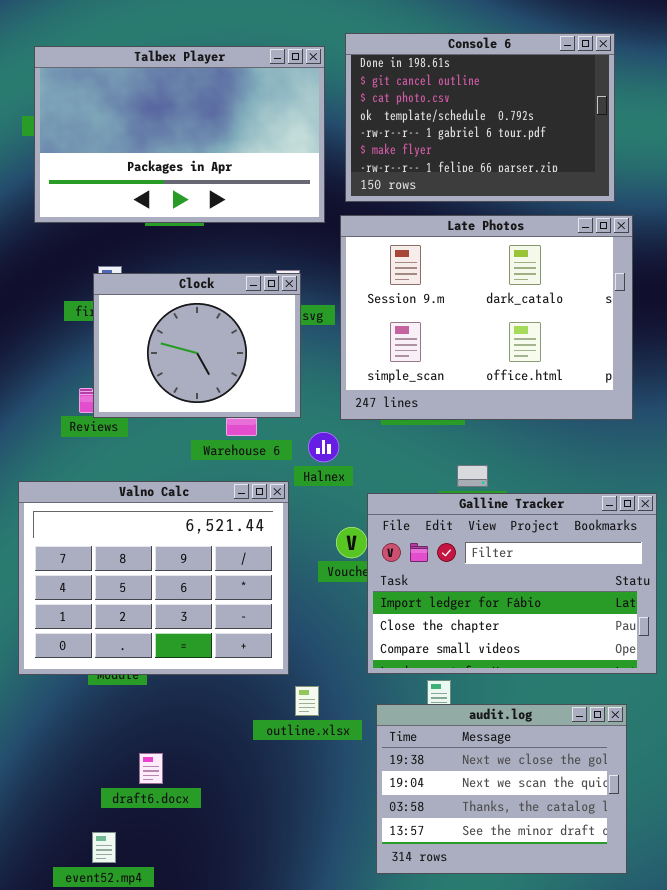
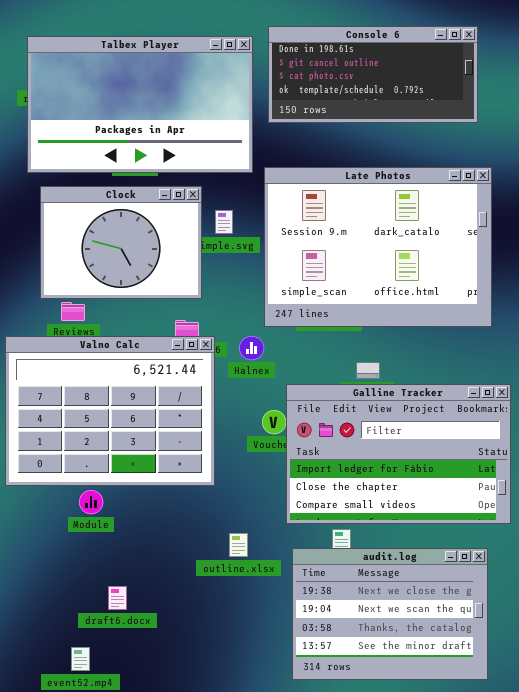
Console 6: [345,33,615,202] -> [268,26,478,123], resized
Clock: [93,273,301,418] -> [40,186,202,299], moved
Valno Calc: [18,481,289,675] -> [5,336,215,486], moved

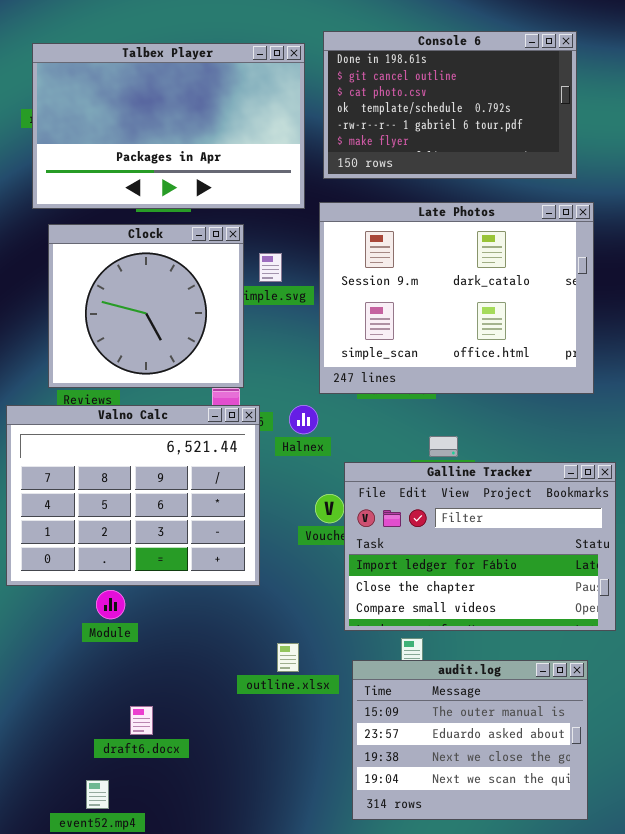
Console 6: [268,26,478,123] -> [323,31,577,179], resized
Clock: [40,186,202,299] -> [48,224,244,388], resized
audit.log: [292,548,488,680] -> [352,660,588,820], scrolled up 2 rows

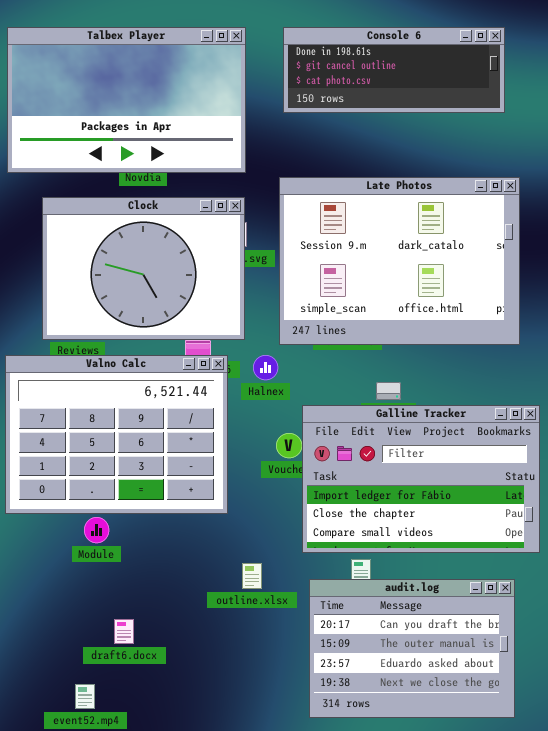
Console 6: [323,31,577,179] -> [283,27,505,113], resized
Talbex Player: [32,43,305,209] -> [7,27,246,173], moved
Clock: [48,224,244,388] -> [42,197,245,340], resized
audit.log: [352,660,588,820] -> [309,579,515,718], scrolled up 1 row

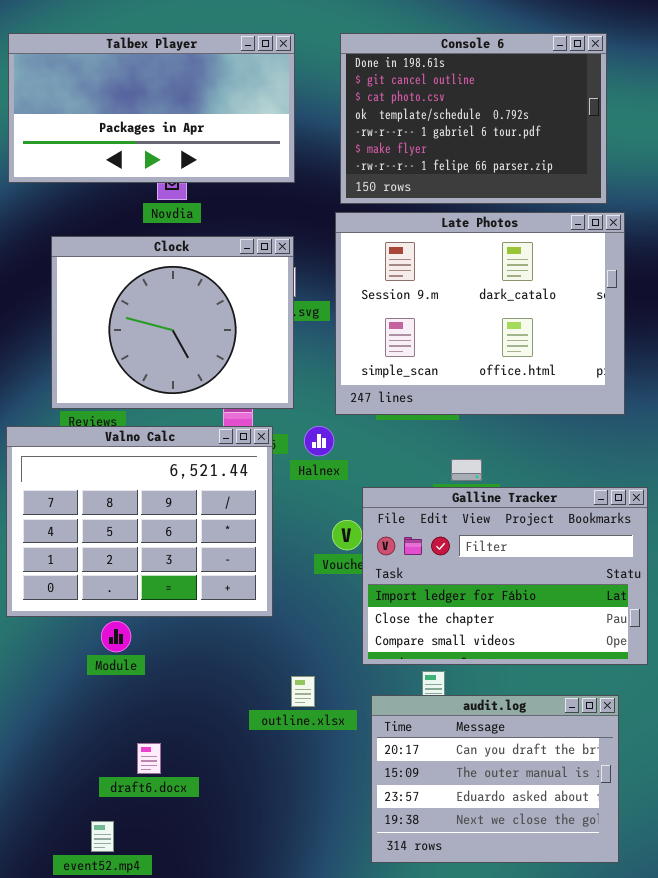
Talbex Player: [7,27,246,173] -> [8,33,295,183], resized
Console 6: [283,27,505,113] -> [340,33,607,204], resized

